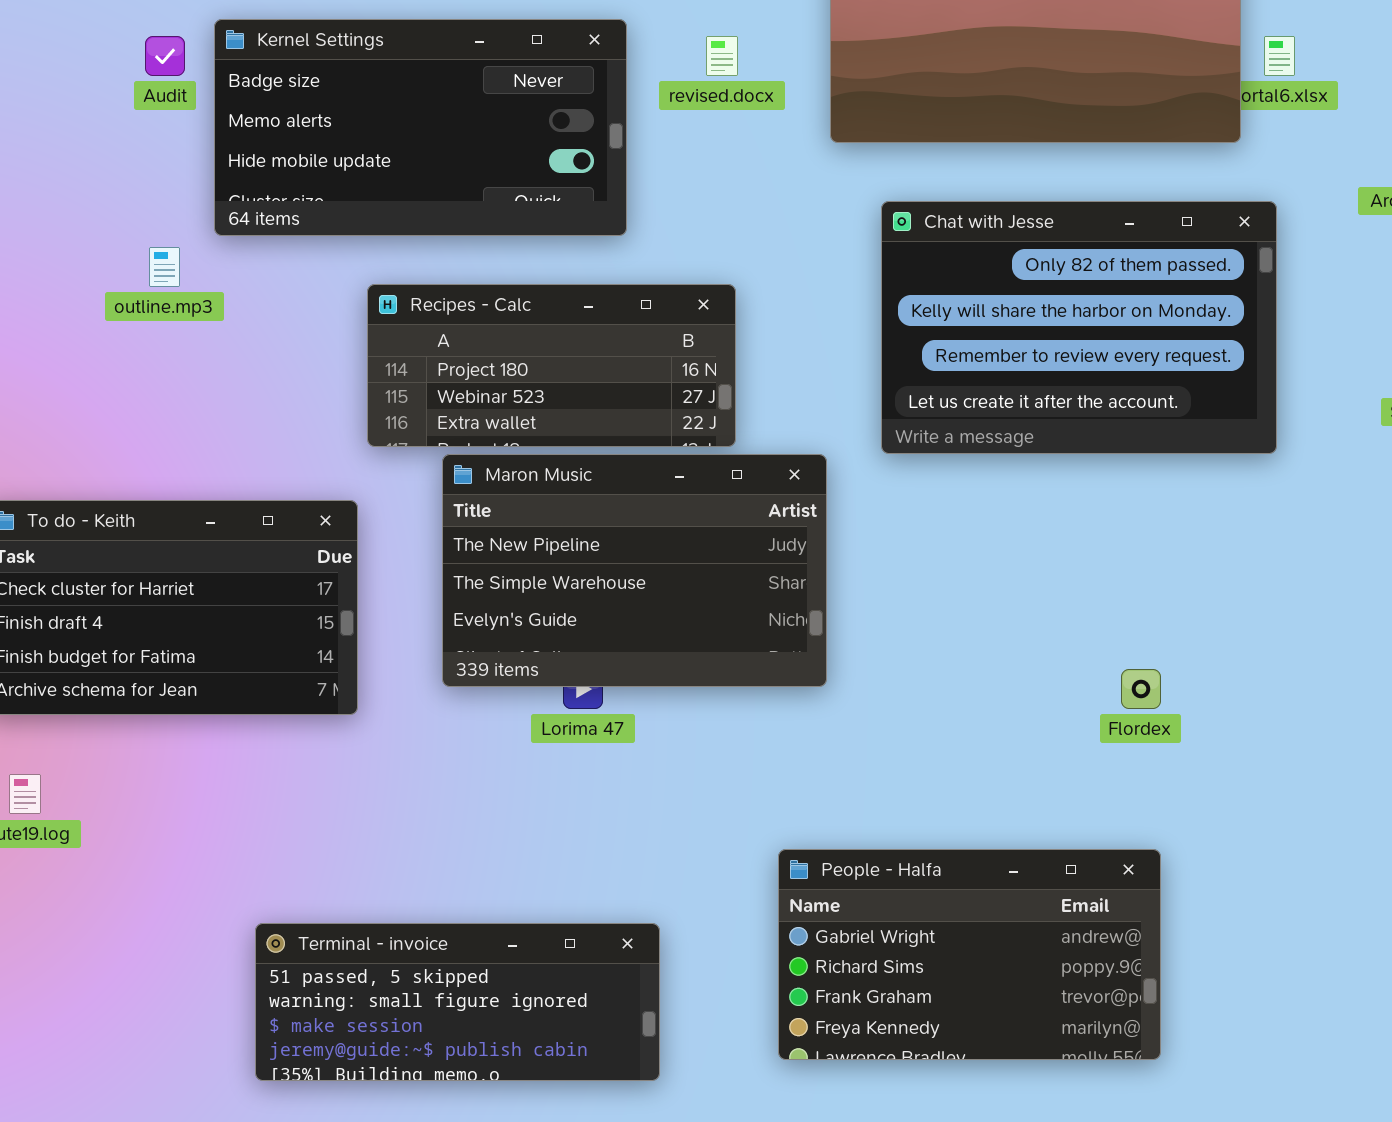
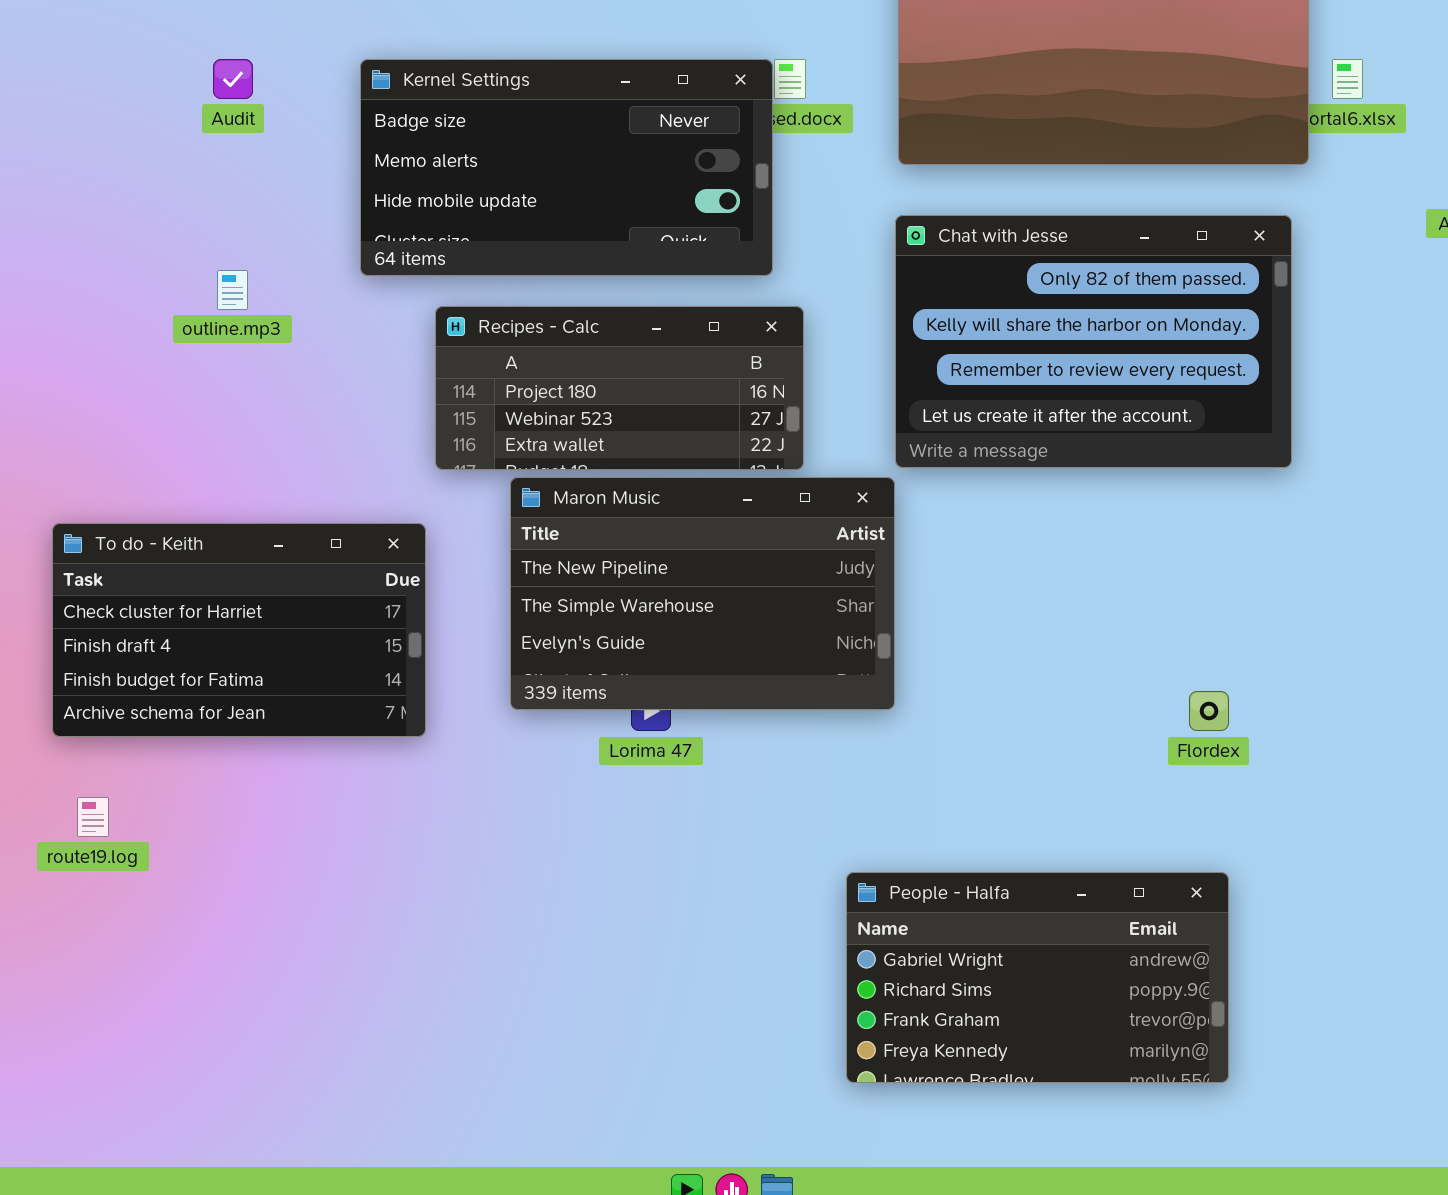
Kernel Settings: [214,19,627,236] -> [360,59,773,276], moved
Chat with Jesse: [881,201,1277,454] -> [895,215,1292,468], moved
Terminal - invoice: [255,923,660,1081] -> none, closed

